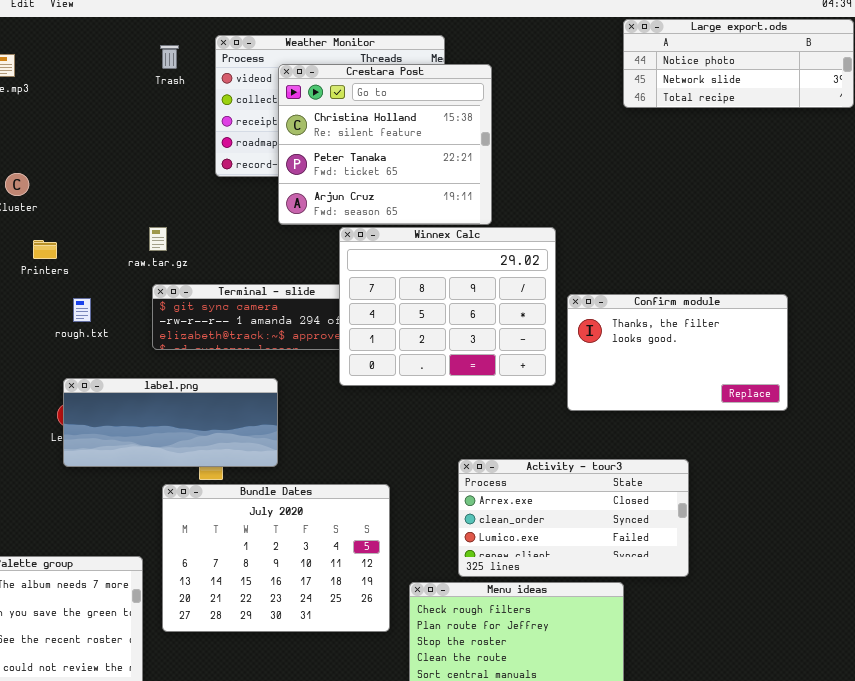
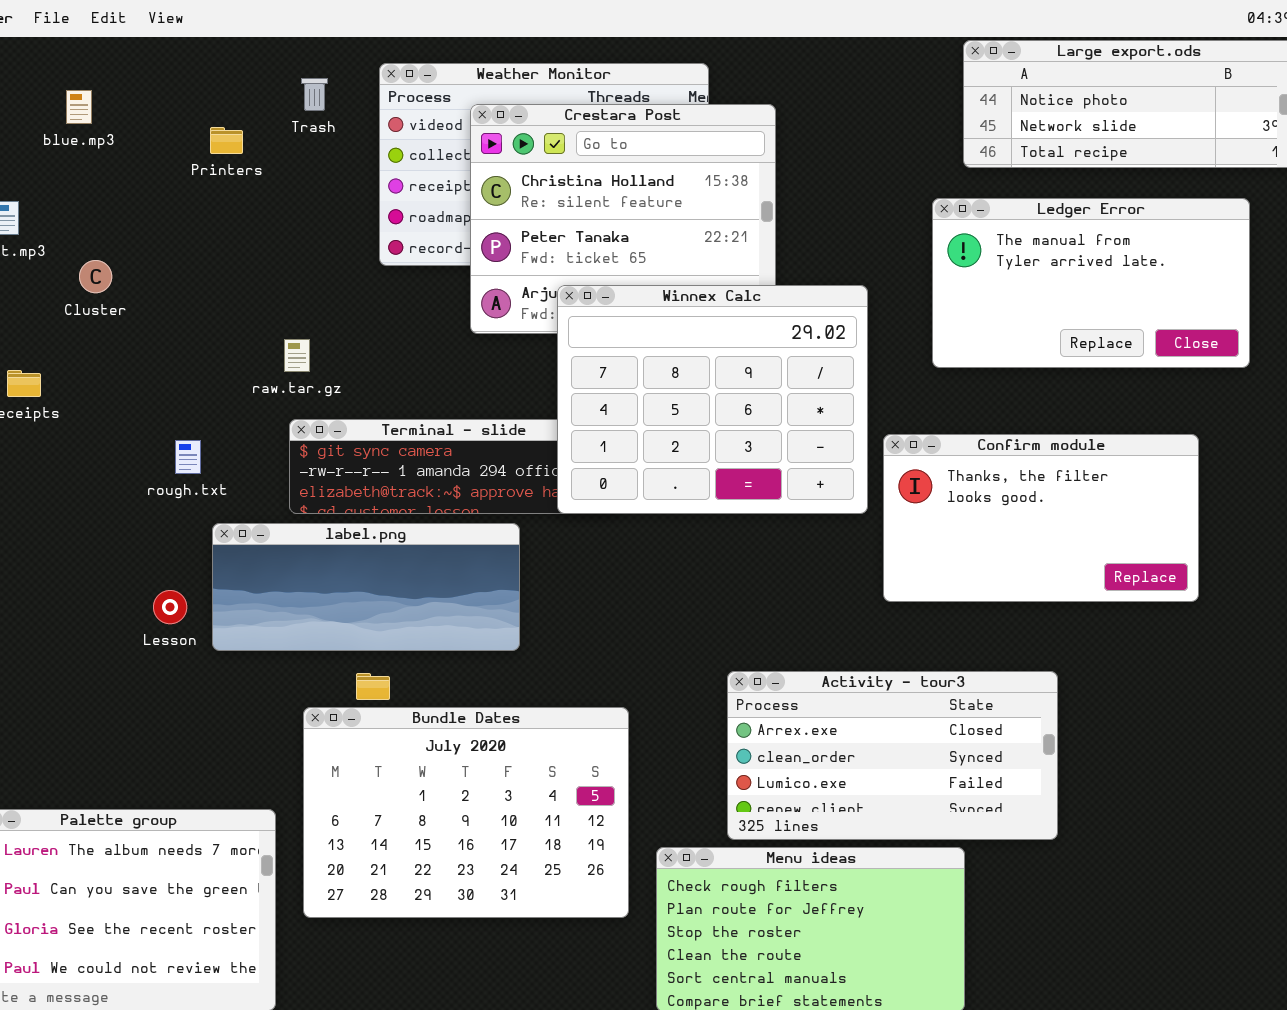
Ledger Error: none -> [932,198,1250,368], opened
Winnex Calc: [339,227,556,386] -> [557,285,868,514], moved
Printers: [33,240,57,259] -> [210,127,243,154], moved
label.png: [63,378,278,467] -> [212,523,520,651], moved

